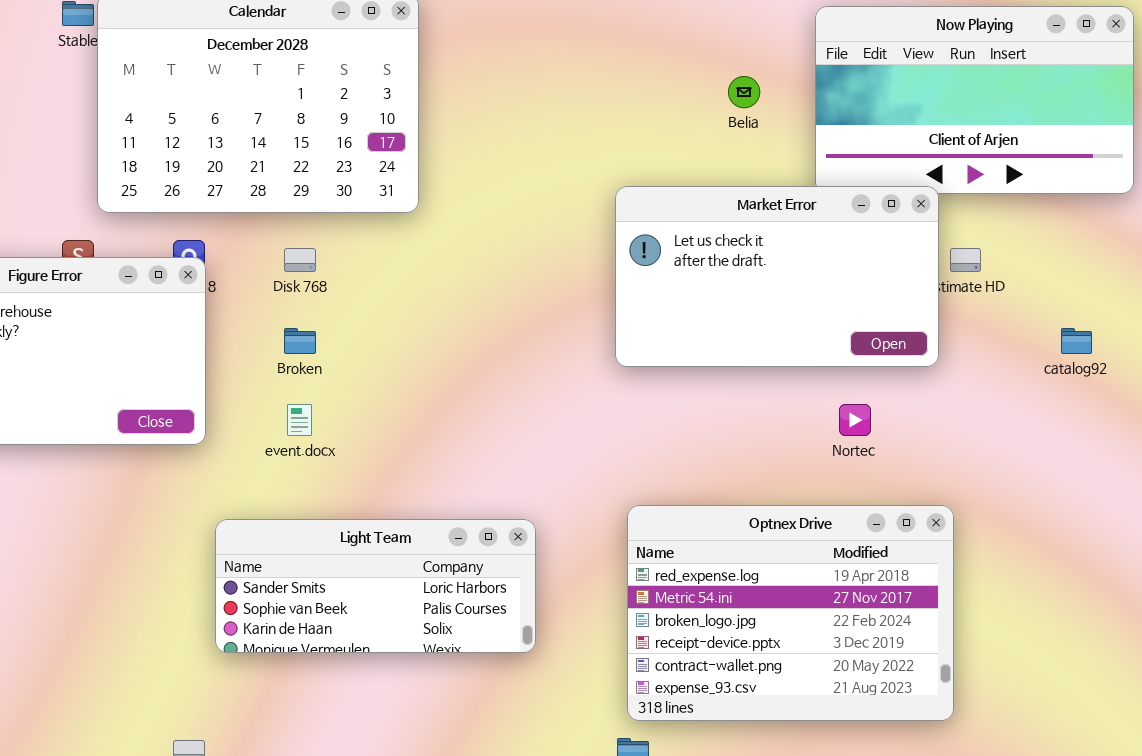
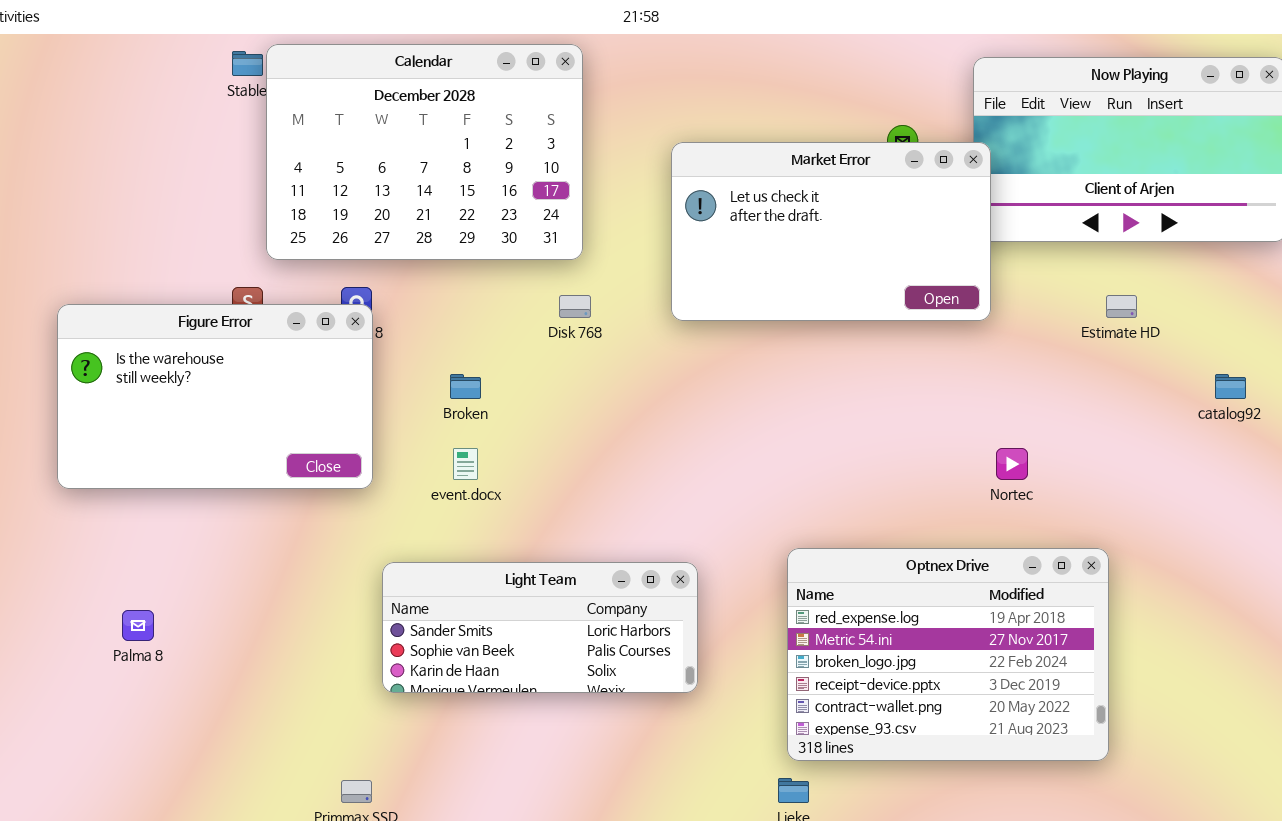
Market Error: [615,186,939,367] -> [671,142,991,321], moved
Disk 768: [284,248,316,272] -> [559,295,591,318], moved

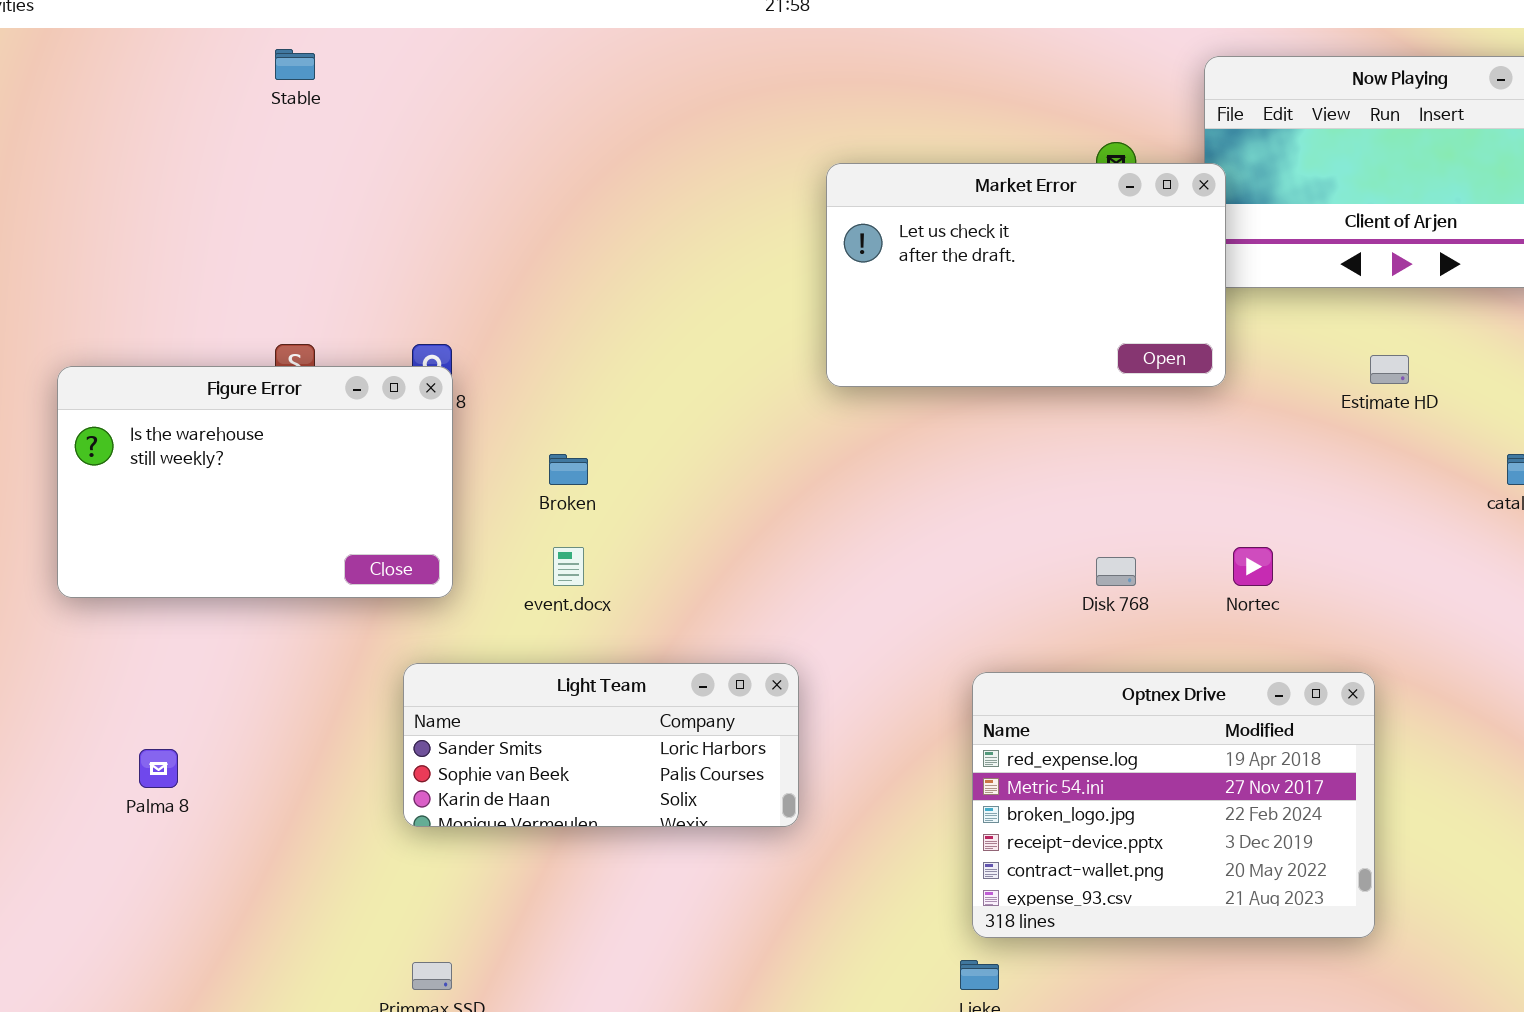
Calendar: [266,44,583,260] -> none, closed
Disk 768: [559,295,591,318] -> [1096,557,1136,586], moved
Light Team: [382,562,698,693] -> [403,663,799,827], moved

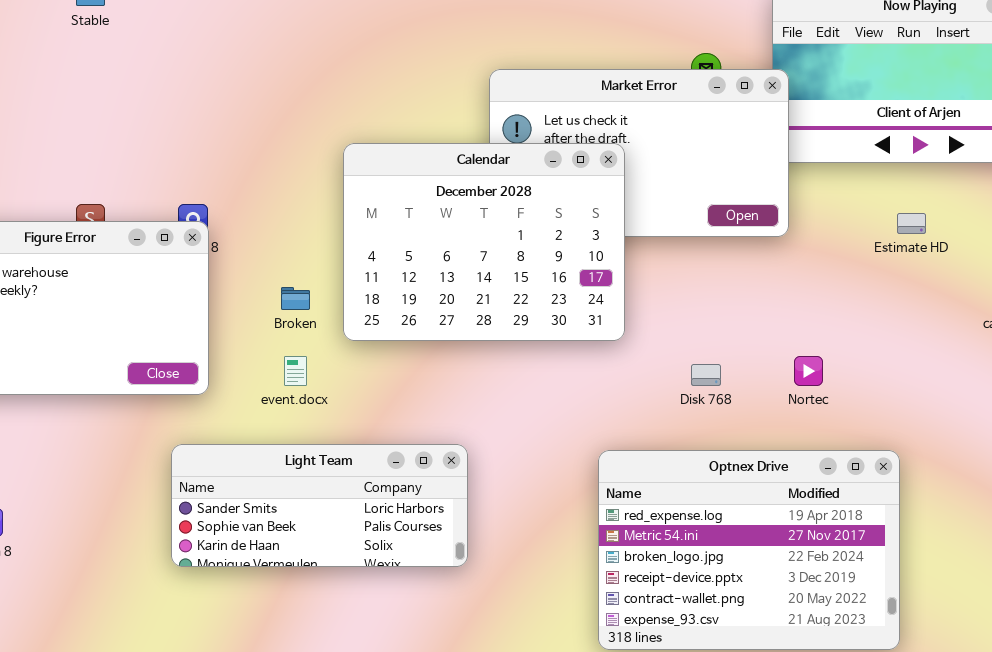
Calendar: none -> [343,143,625,341], opened

